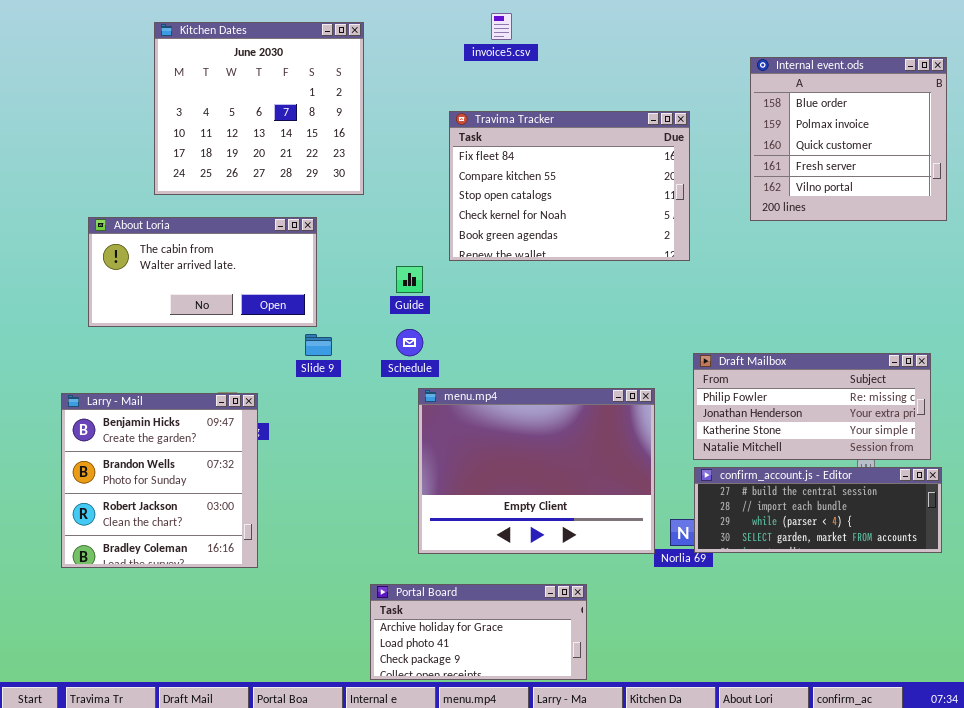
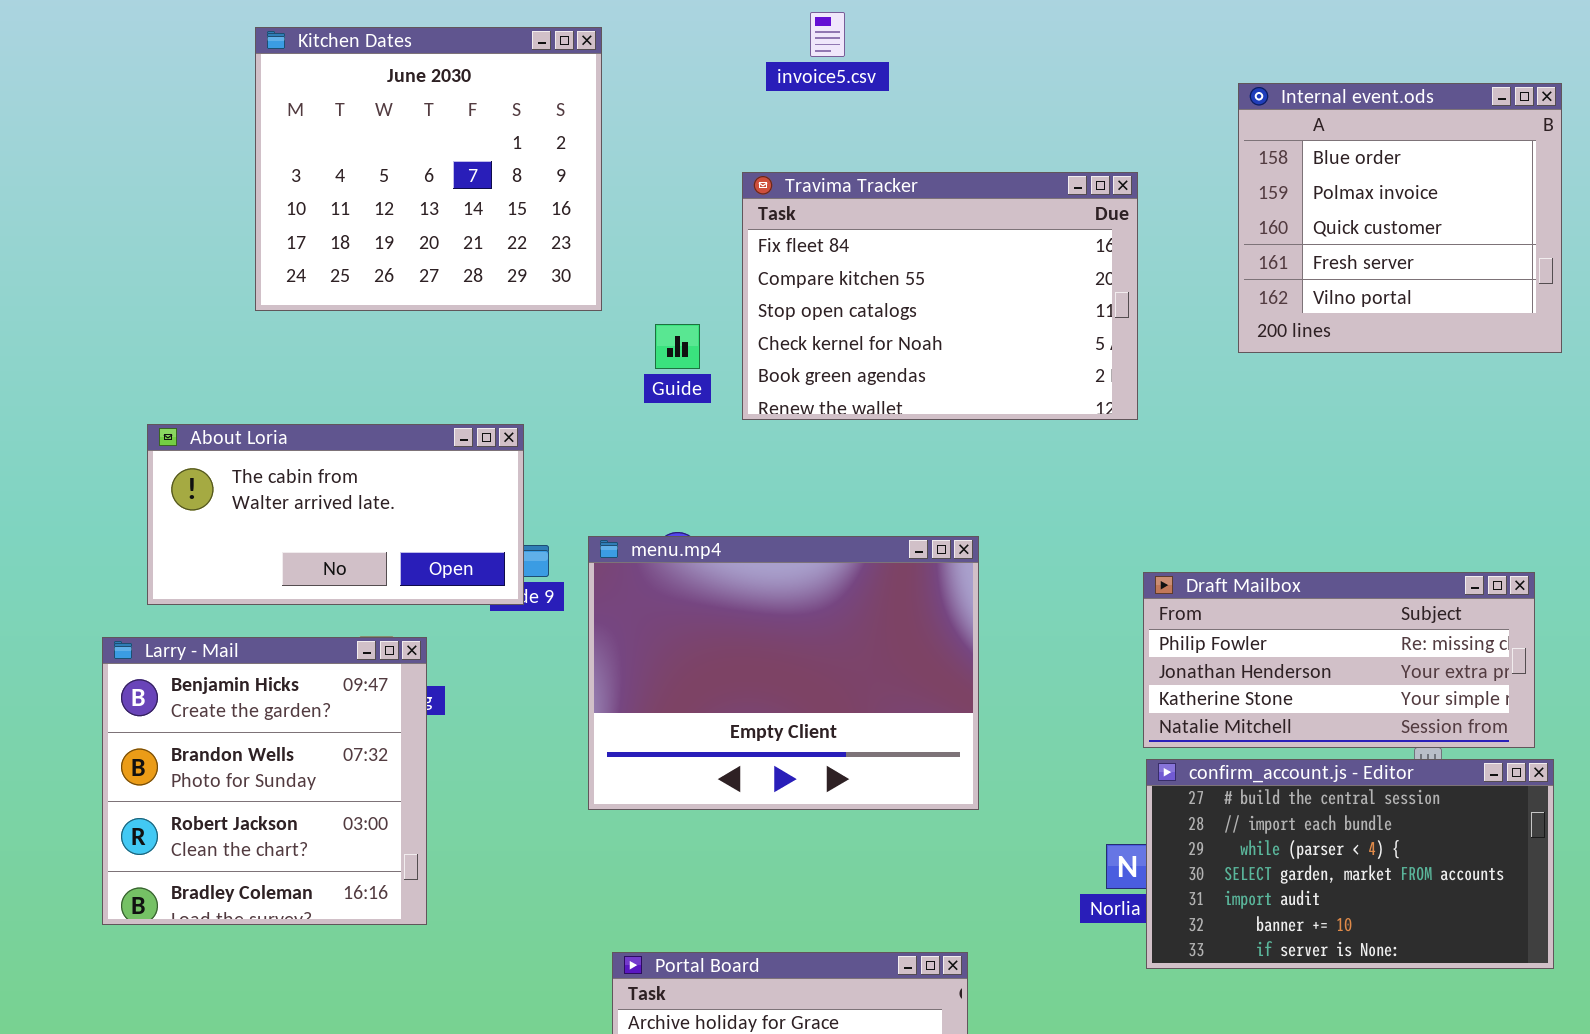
About Loria: [88,217,317,327] -> [147,424,524,605], moved
Guide: [396,266,423,293] -> [655,324,700,369], moved
menu.mp4: [418,388,655,554] -> [588,536,979,810], moved
confirm_account.js - Editor: [694,467,942,553] -> [1146,759,1554,969], resized

